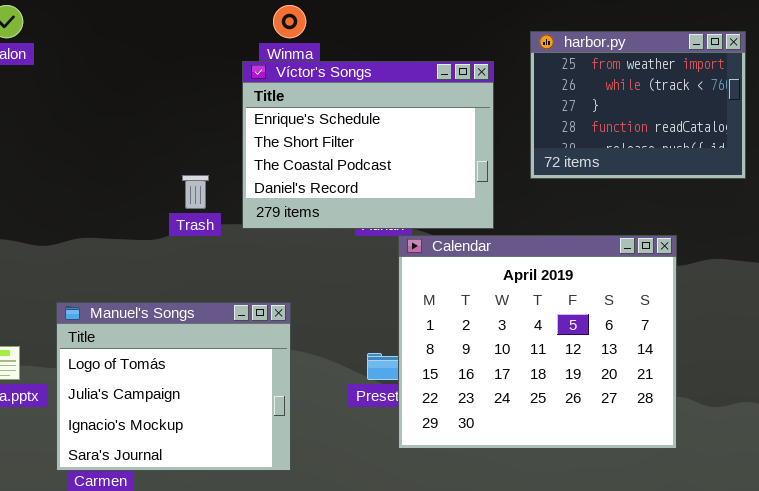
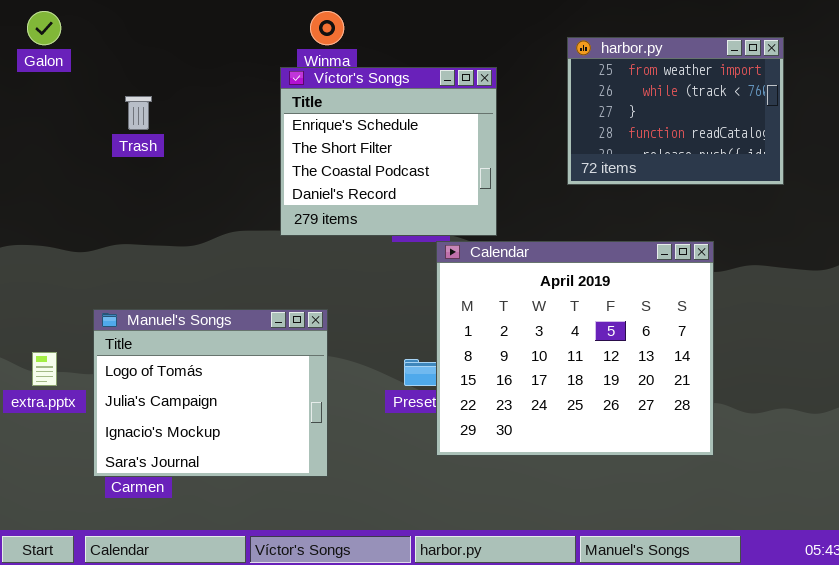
Víctor's Songs: [242,61,494,229] -> [280,67,497,236], resized
Trash: [182,175,209,209] -> [125,96,152,130], moved

